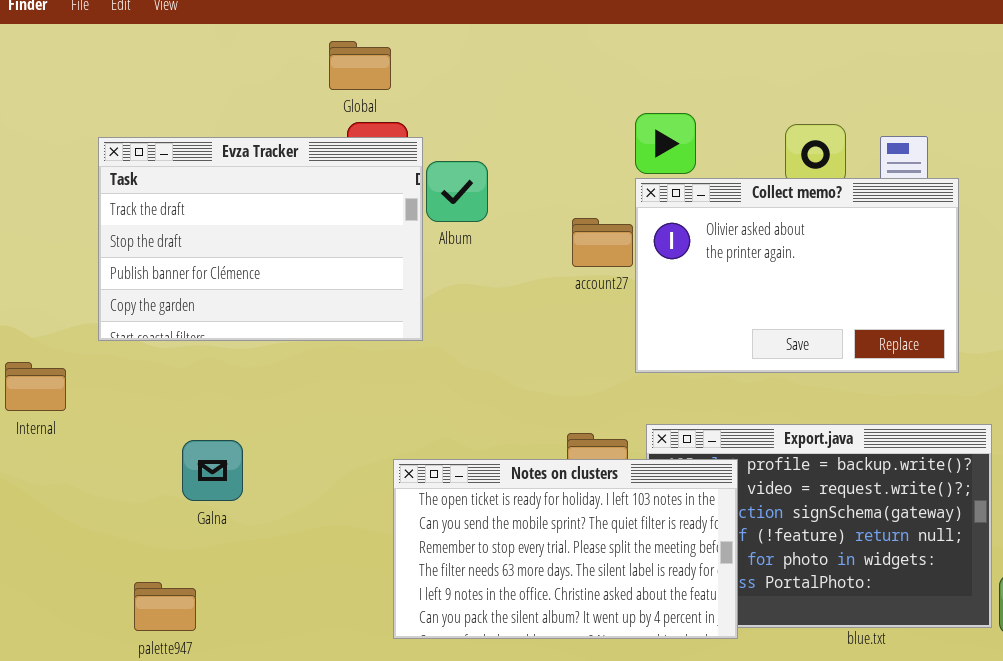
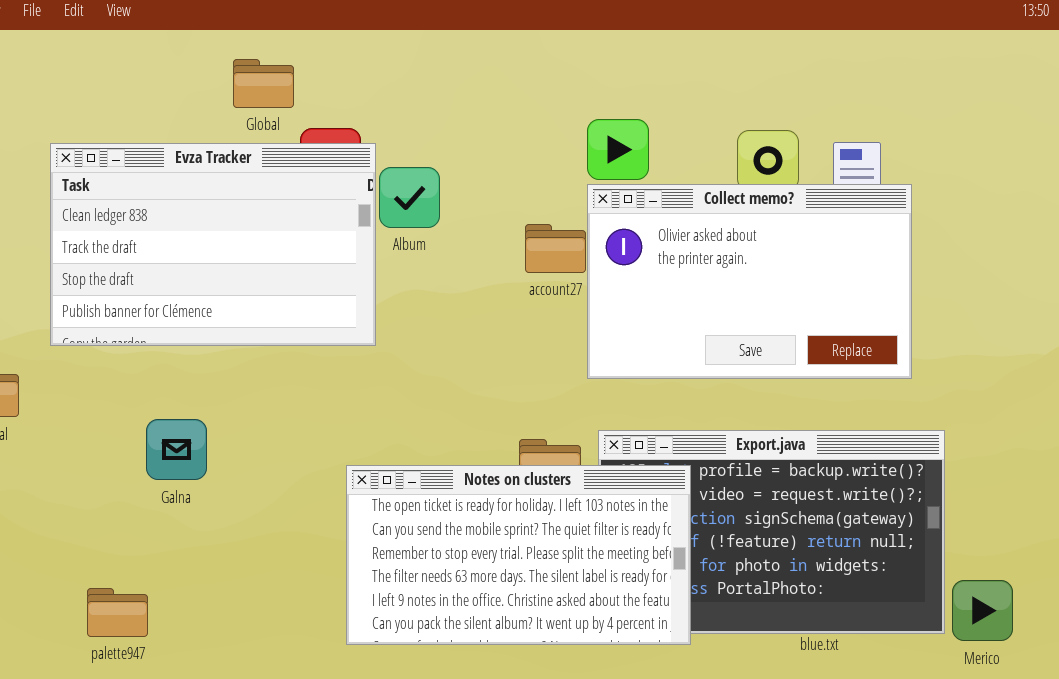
Global: [329,41,391,90] -> [233,59,294,108], moved
Evza Tracker: [98,137,423,341] -> [50,143,376,346], scrolled up 1 row
Galna: [182,440,243,501] -> [146,419,207,480], moved

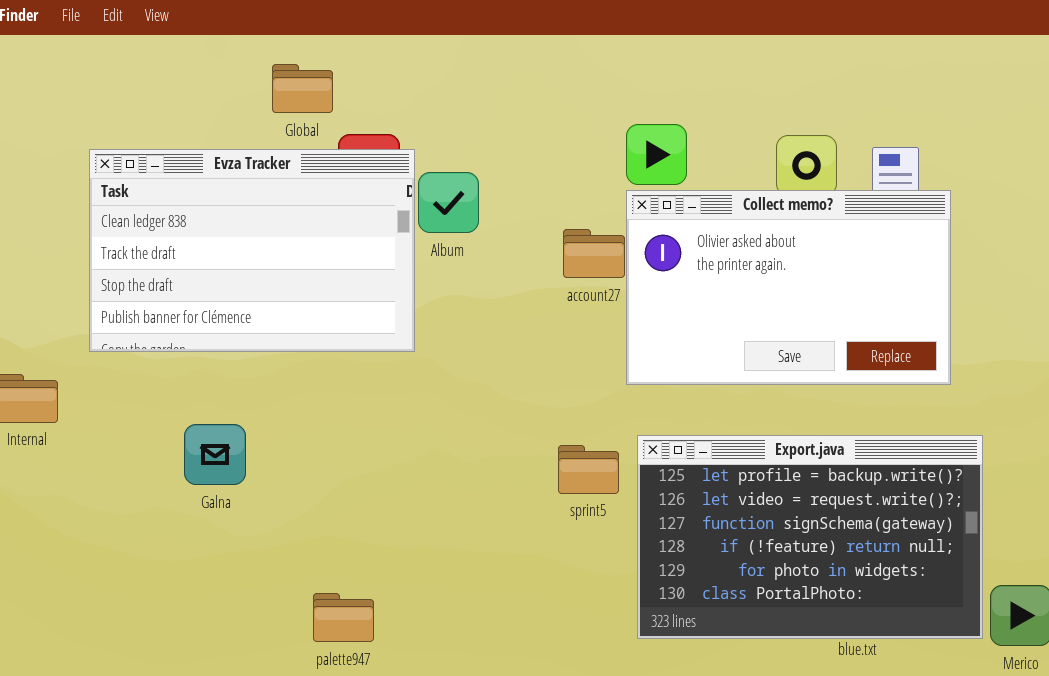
Notes on clusters: [346,465,691,645] -> none, closed
palette947: [87,588,148,637] -> [313,593,374,642], moved

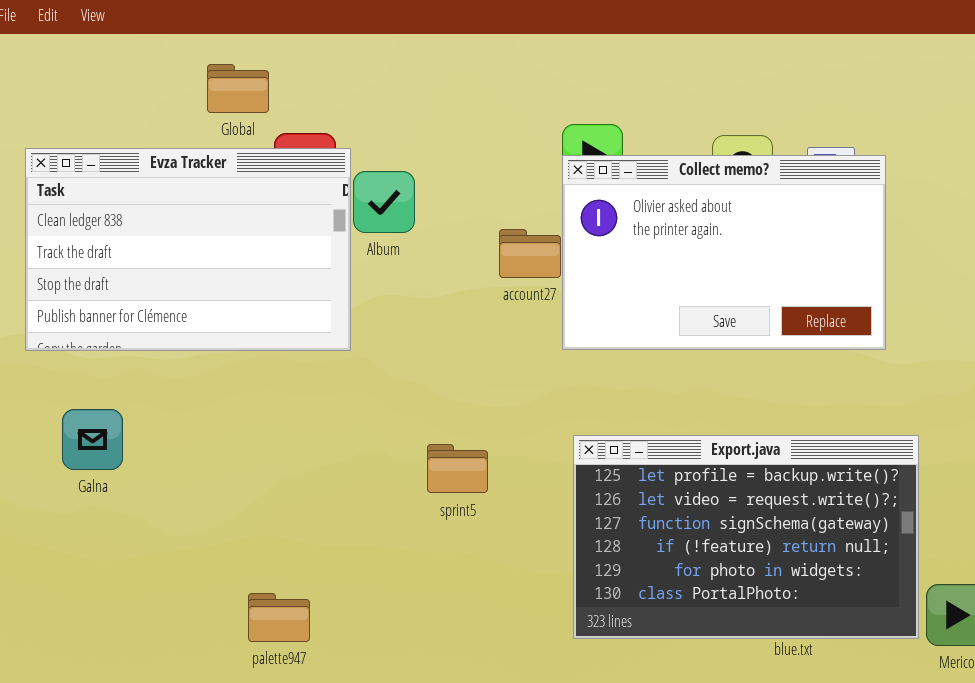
Collect memo?: [626,190,951,385] -> [562,155,886,350], moved
Galna: [184,424,246,485] -> [62,409,123,470], moved
sprint5: [558,445,619,494] -> [427,444,488,493], moved

